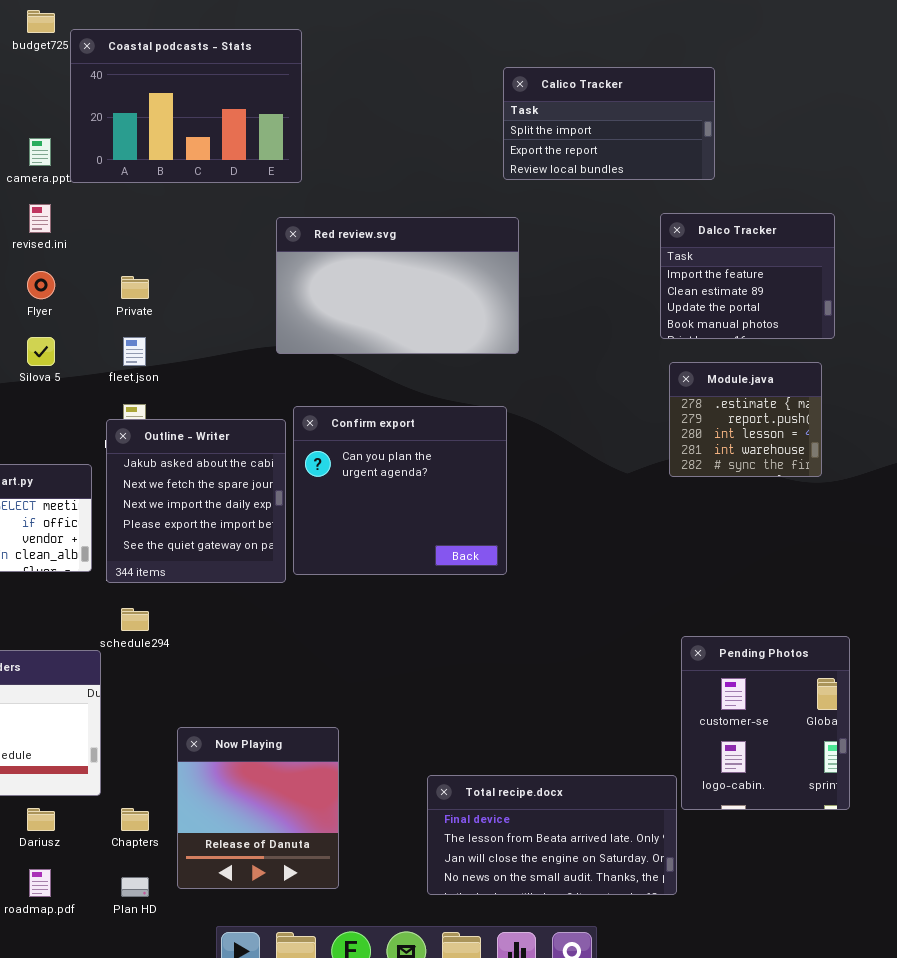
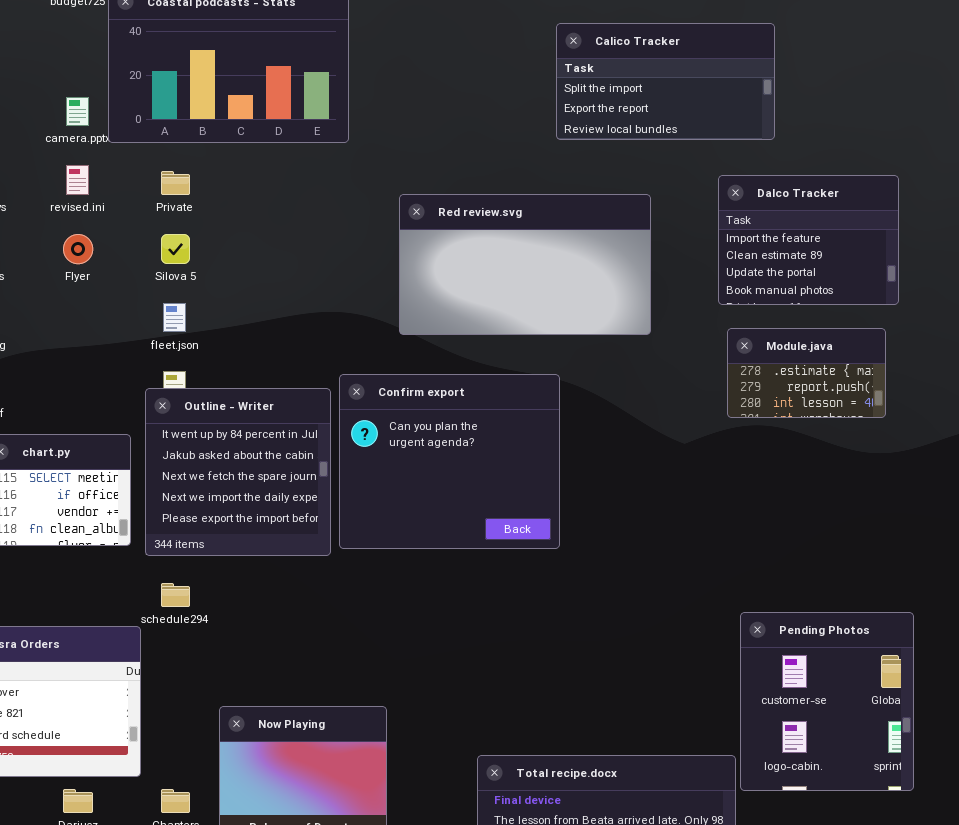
Red review.svg: [276,217,519,354] -> [399,194,651,335], moved
Private: [121,276,149,299] -> [161,171,190,195], moved
Silova 5: [27,337,55,366] -> [161,234,190,264], moved
Module.java: [669,362,822,477] -> [727,328,886,418], resized
Outline - Writer: [106,419,286,583] -> [145,388,331,556], scrolled up 1 row

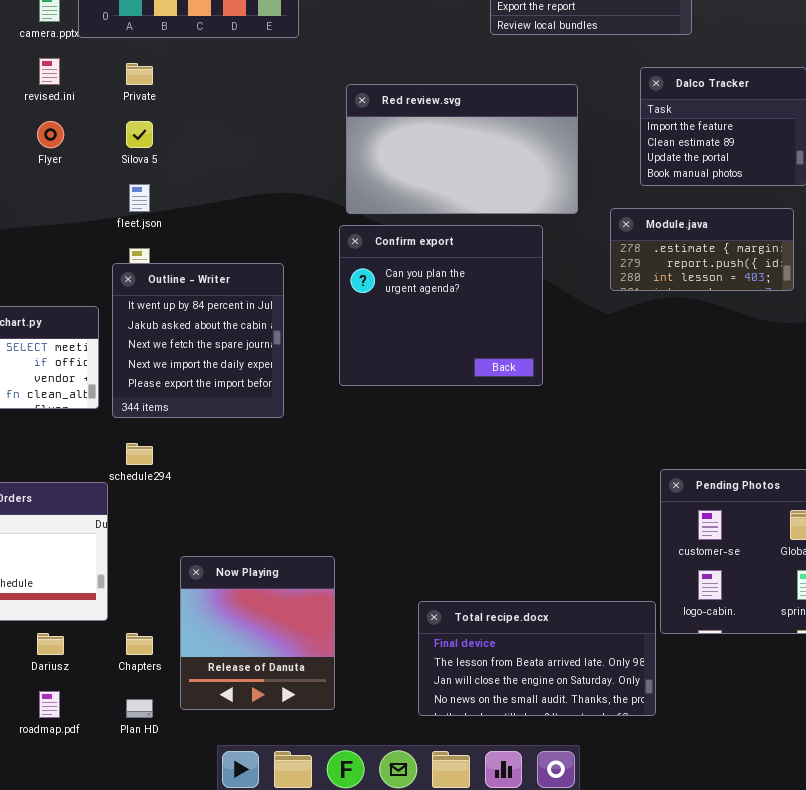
Module.java: [727,328,886,418] -> [610,208,794,291], resized
Confirm export: [339,374,560,549] -> [339,225,543,386], moved

